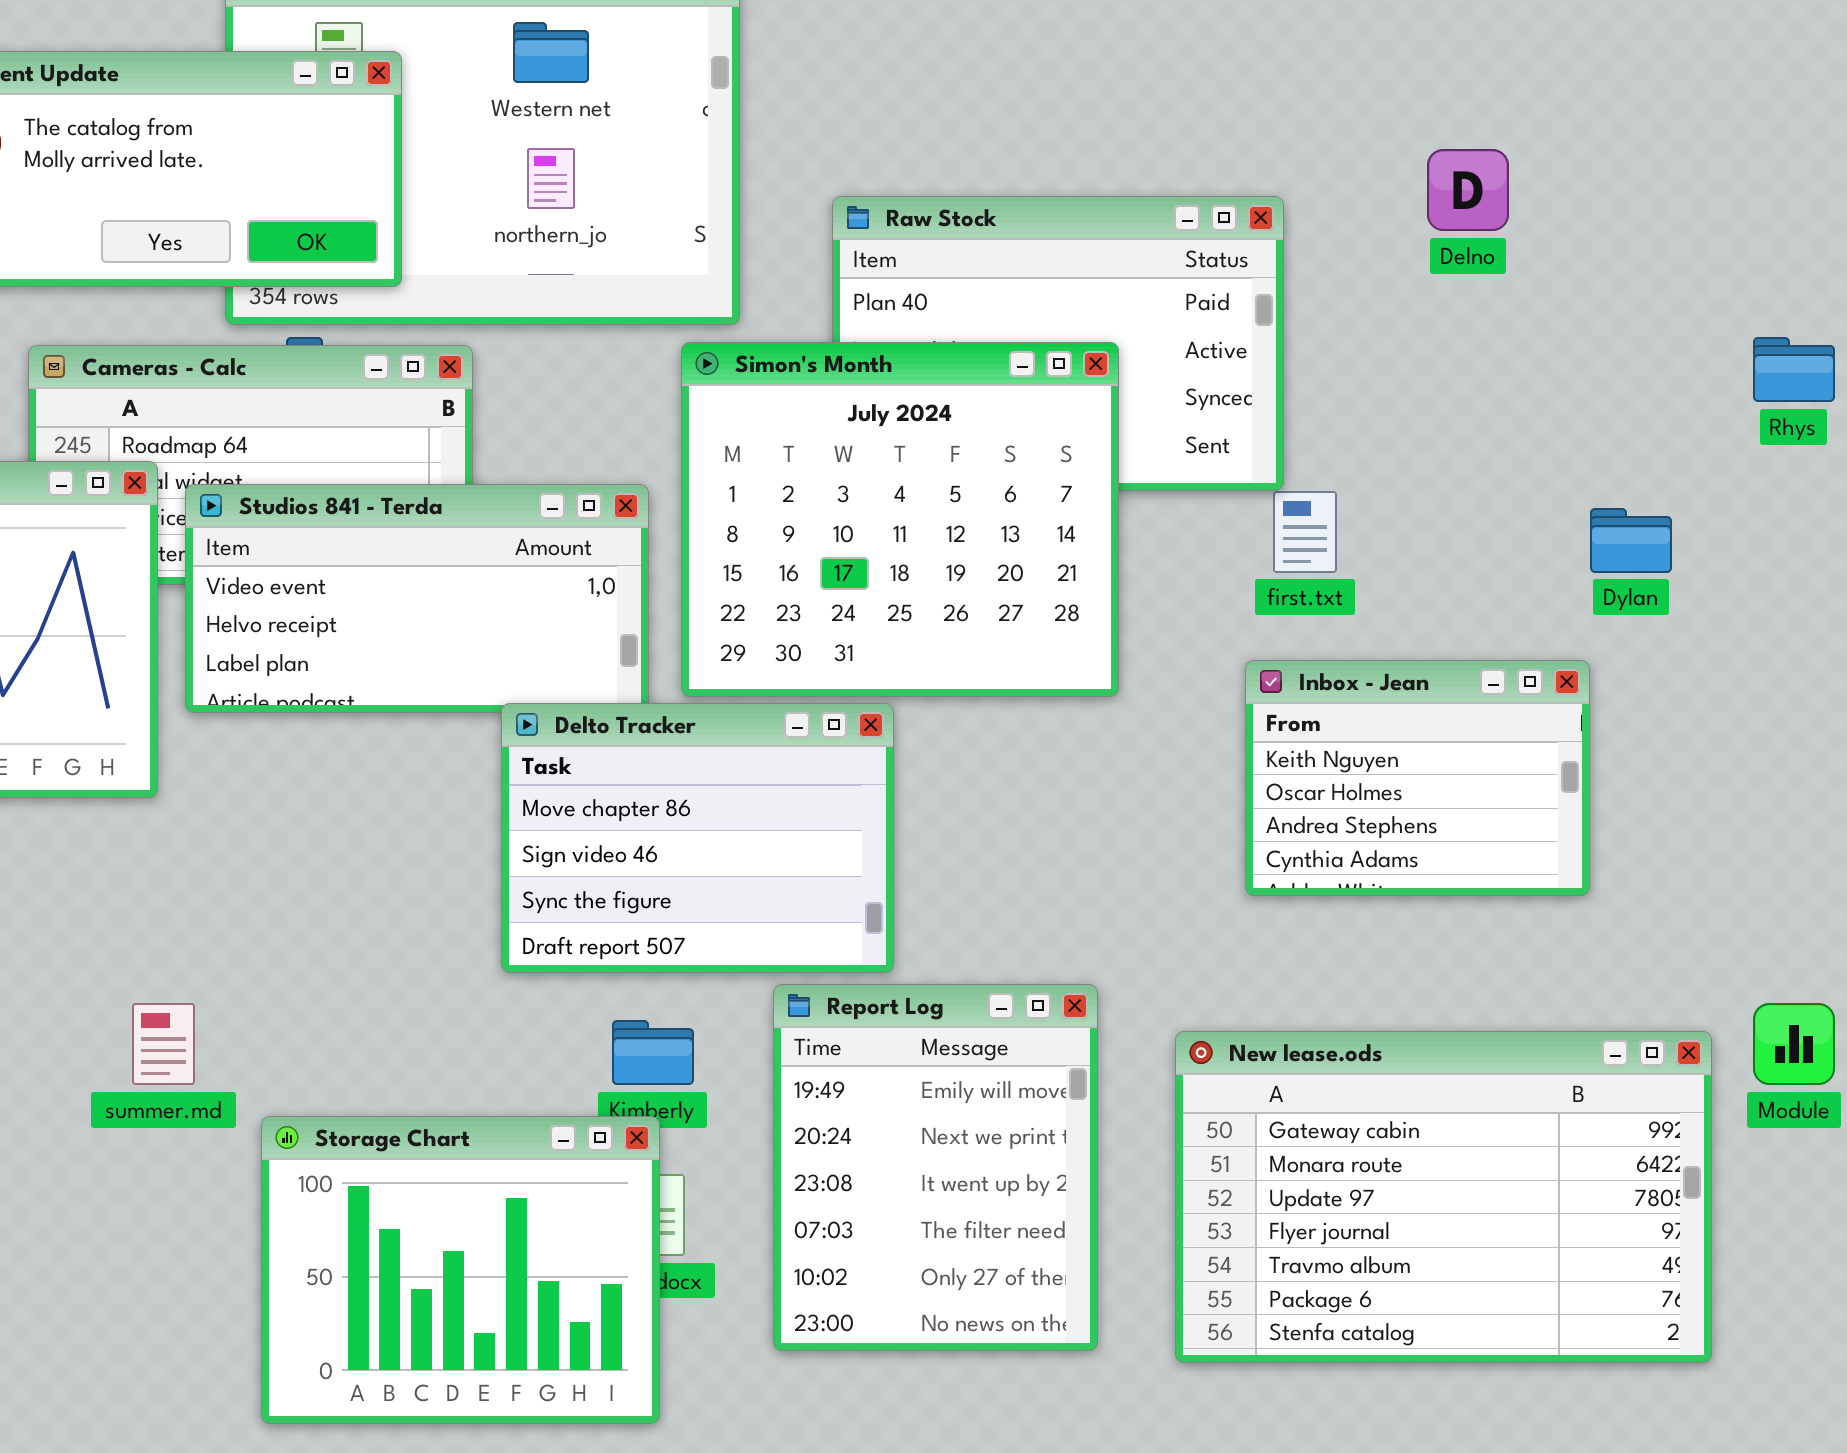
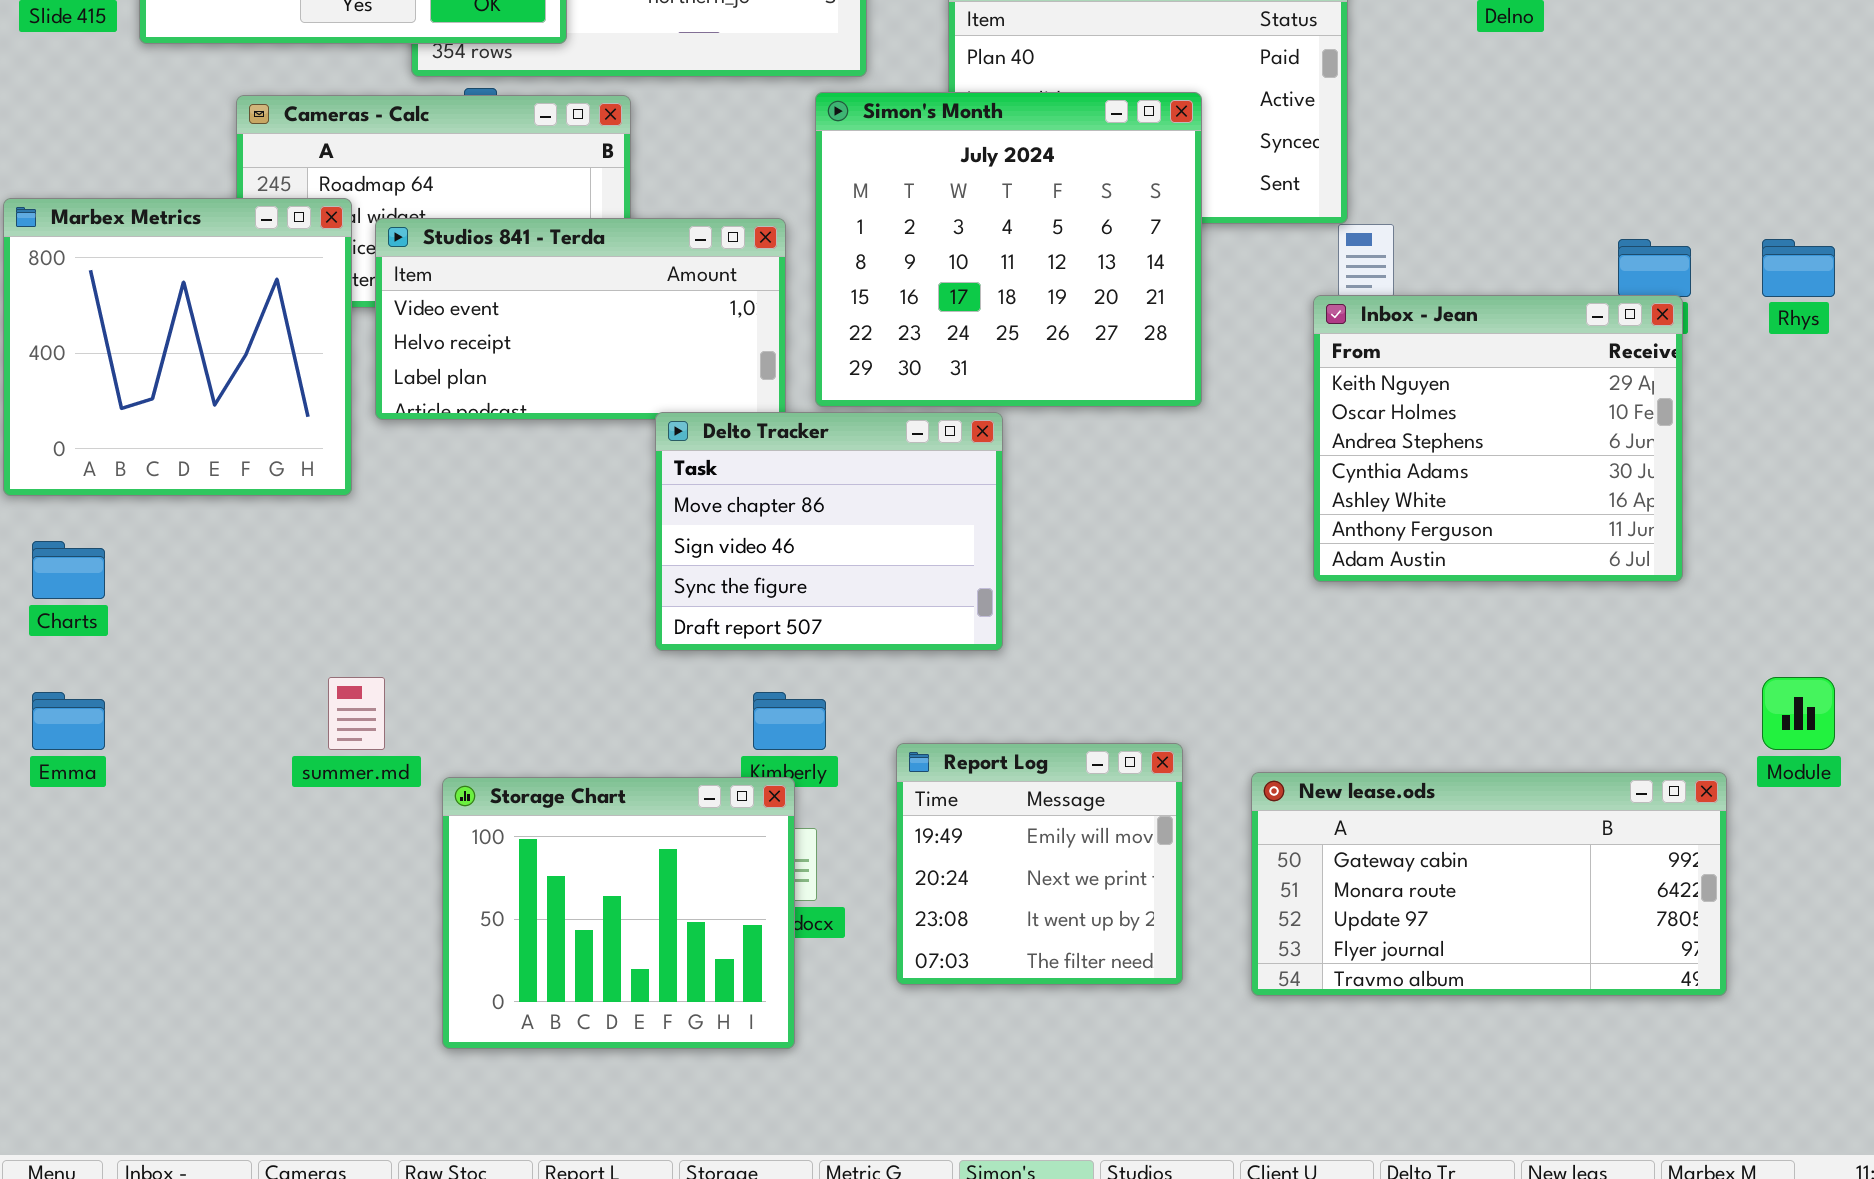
Rhys: [1753,337,1835,402] -> [1762,239,1835,297], moved
Inbox - Jean: [1245,660,1590,896] -> [1313,295,1683,582], resized
Report Log: [773,984,1098,1351] -> [896,743,1183,985], resized
New lease.ods: [1175,1031,1712,1363] -> [1251,772,1727,996], resized

